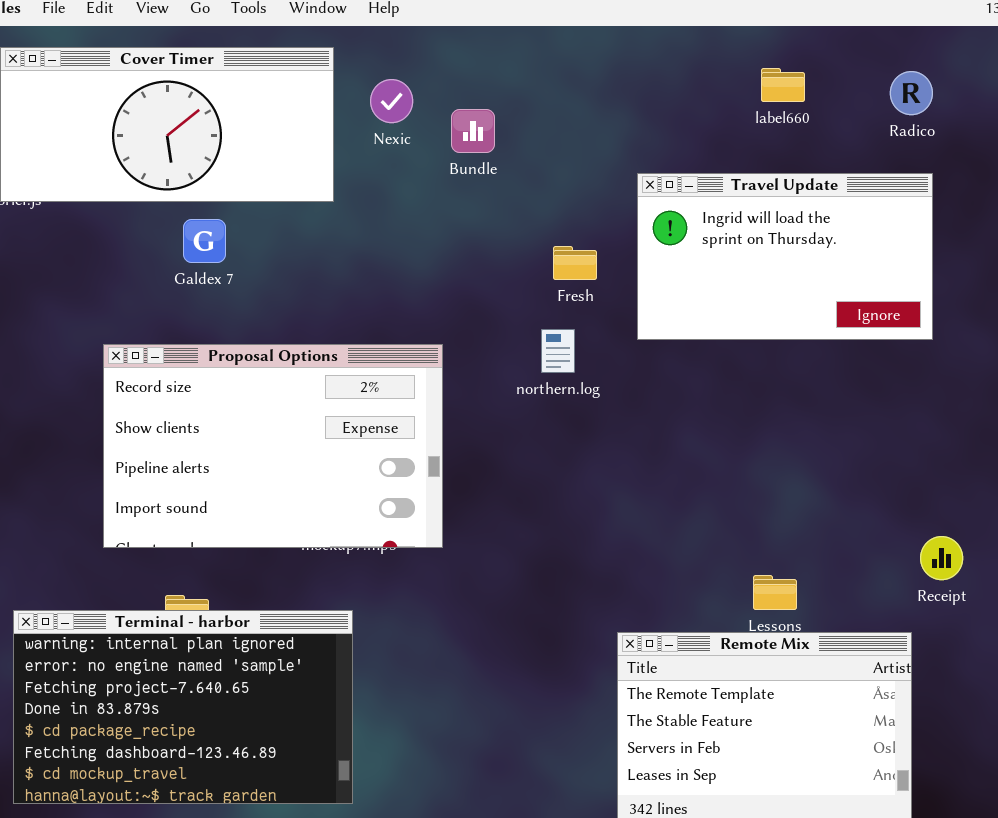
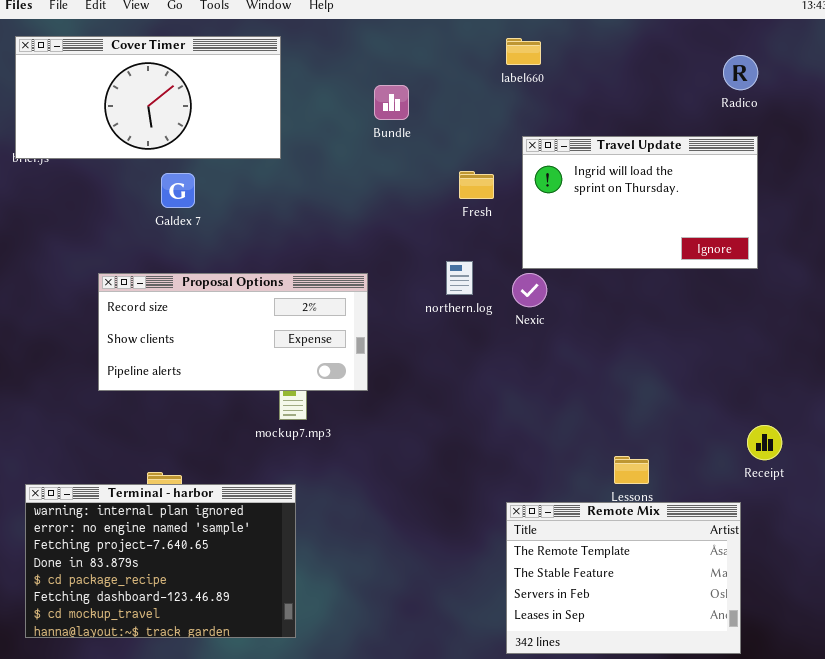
label660: [761,68,805,102] -> [506,38,541,65], moved
Nexic: [370,79,413,123] -> [512,273,547,307], moved
Fresh: [553,246,597,280] -> [459,171,494,199], moved
Proposal Options: [103,344,443,548] -> [98,273,368,391], resized

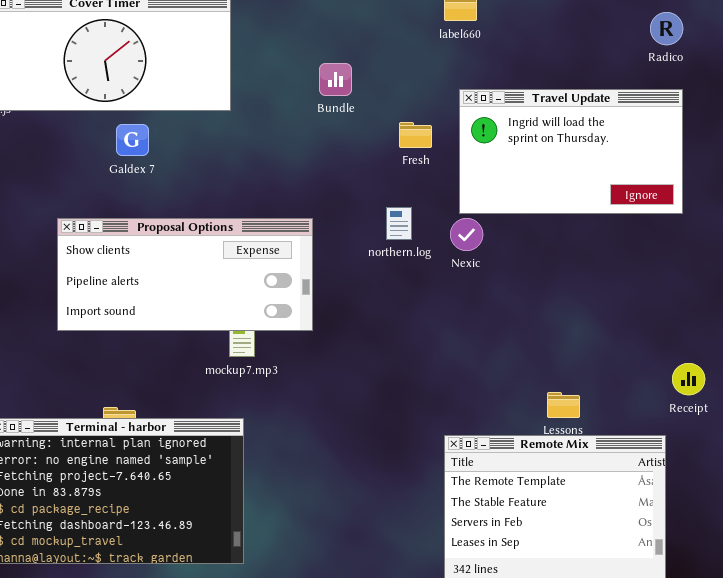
Bundle: [374,85,409,120] -> [319,63,352,96], moved
Proposal Options: [98,273,368,391] -> [57,218,313,331], scrolled down 1 row

